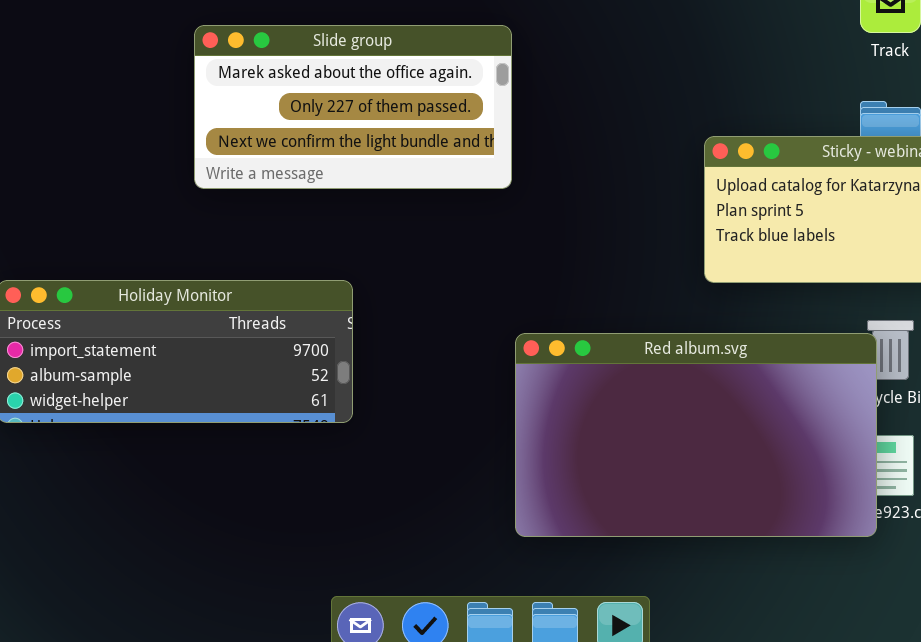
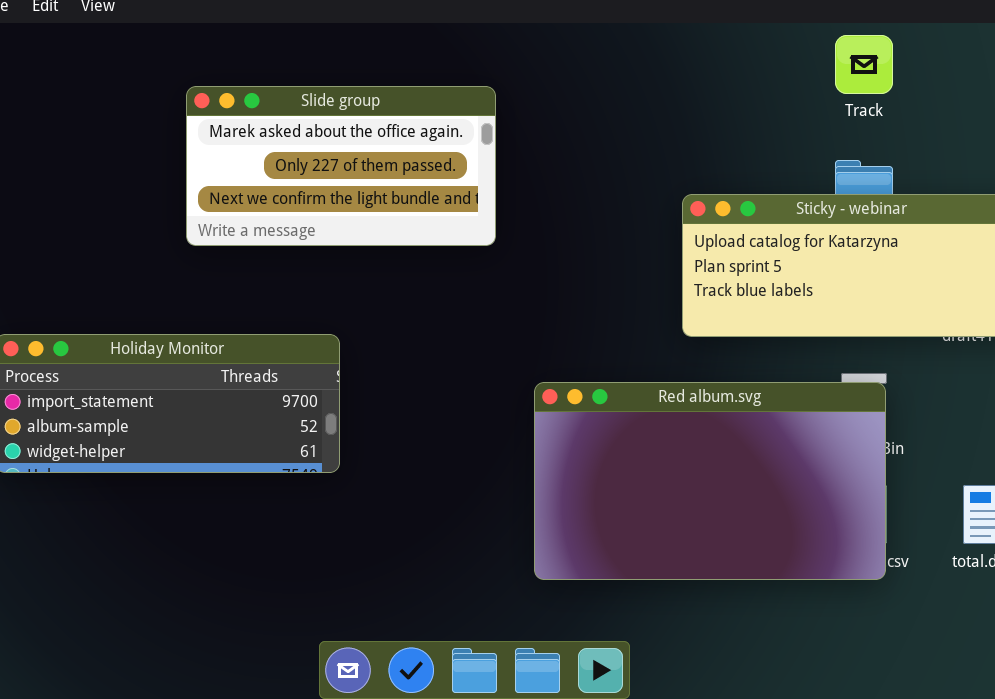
Red album.svg: [515,333,877,537] -> [534,382,886,580], moved

